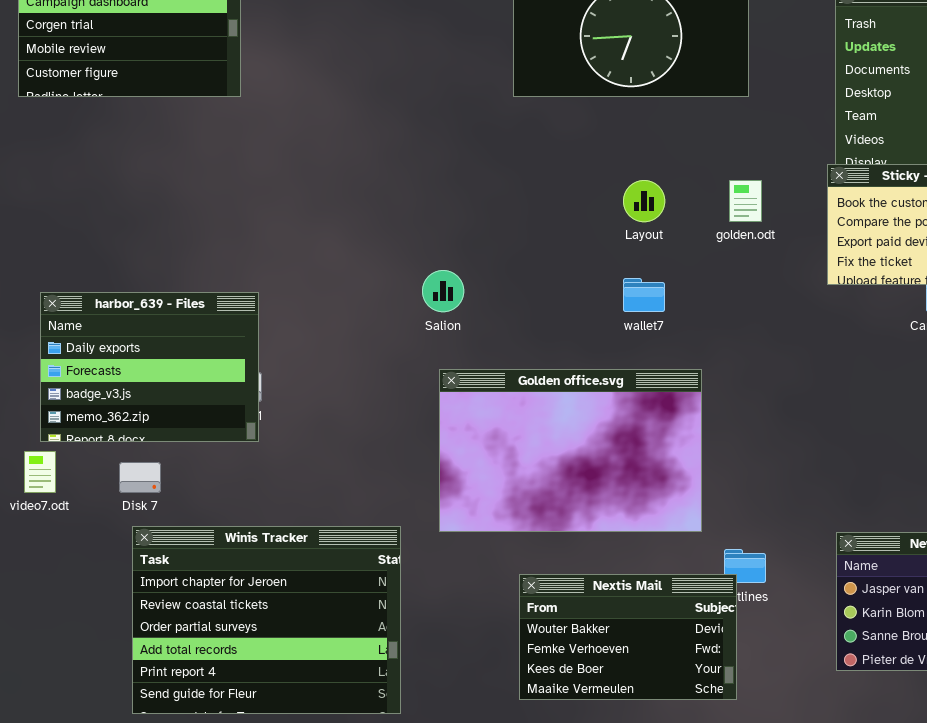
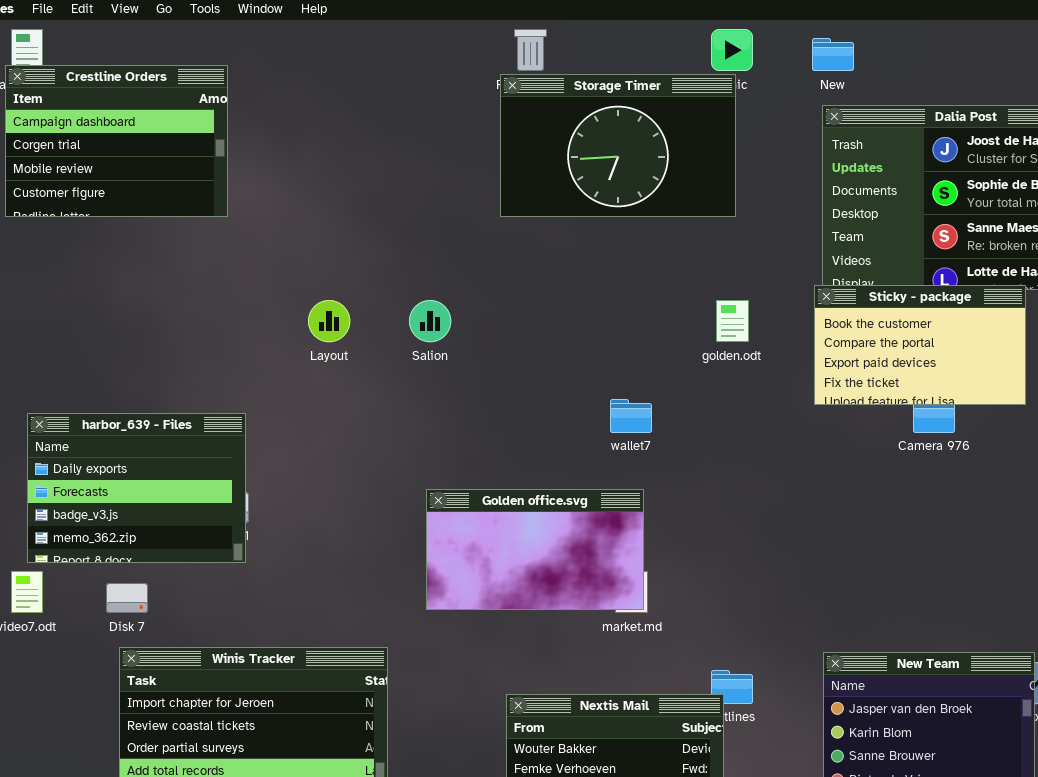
Layout: [623,180,665,222] -> [308,300,350,342], moved
Salion: [422,270,464,312] -> [409,300,451,342], moved
Golden office.svg: [439,369,702,532] -> [426,489,644,610], resized

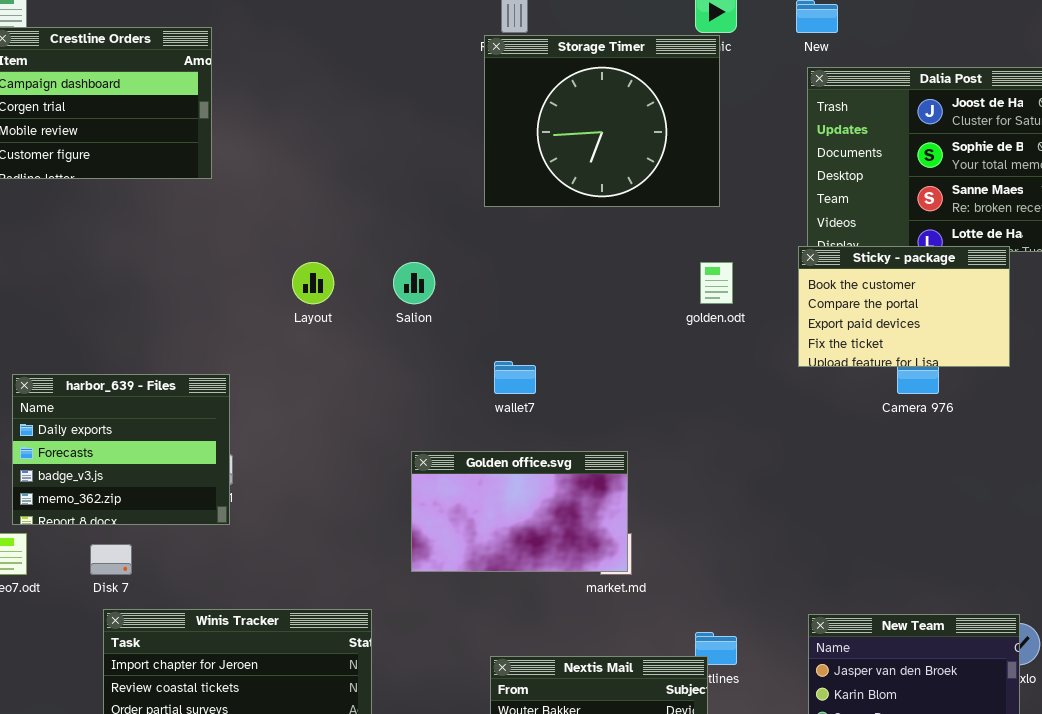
Storage Timer: [500,74,736,217] -> [484,35,720,207], resized
wallet7: [610,399,652,433] -> [494,361,536,394], moved

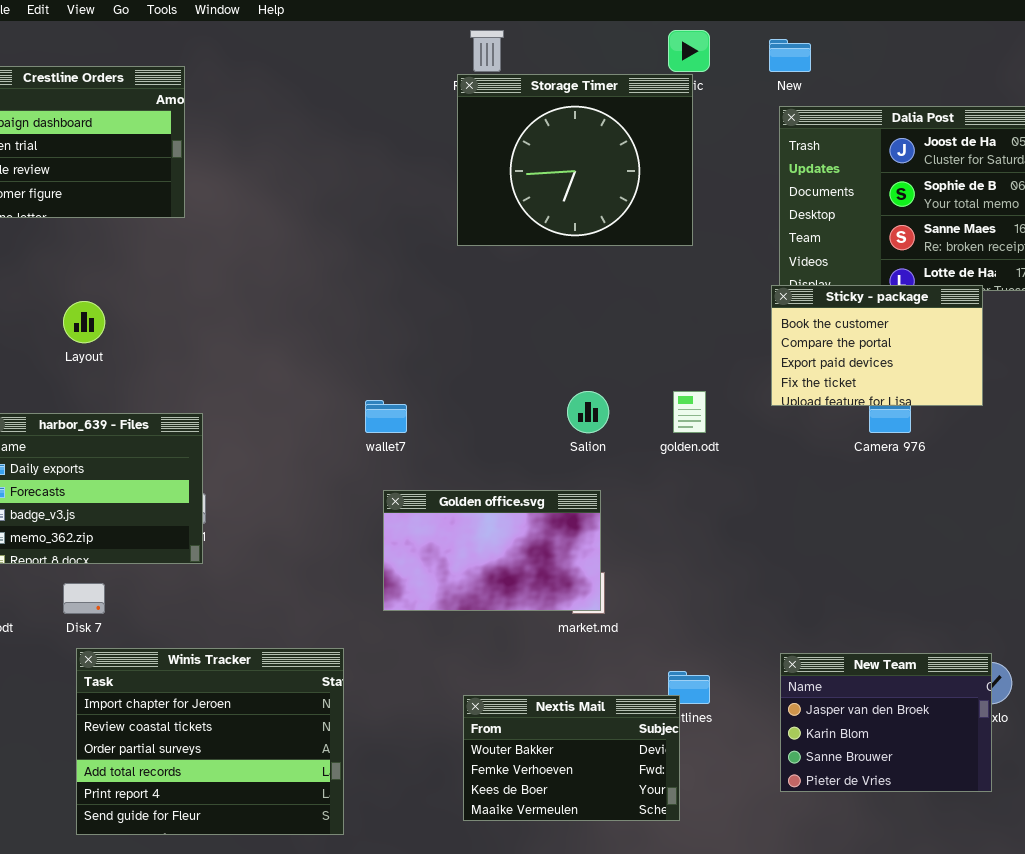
Layout: [292,262,334,304] -> [63,301,105,343], moved
Salion: [393,262,435,304] -> [567,391,609,433], moved
golden.odt: [700,262,733,304] -> [673,391,706,433], moved
wallet7: [494,361,536,394] -> [365,400,407,433], moved

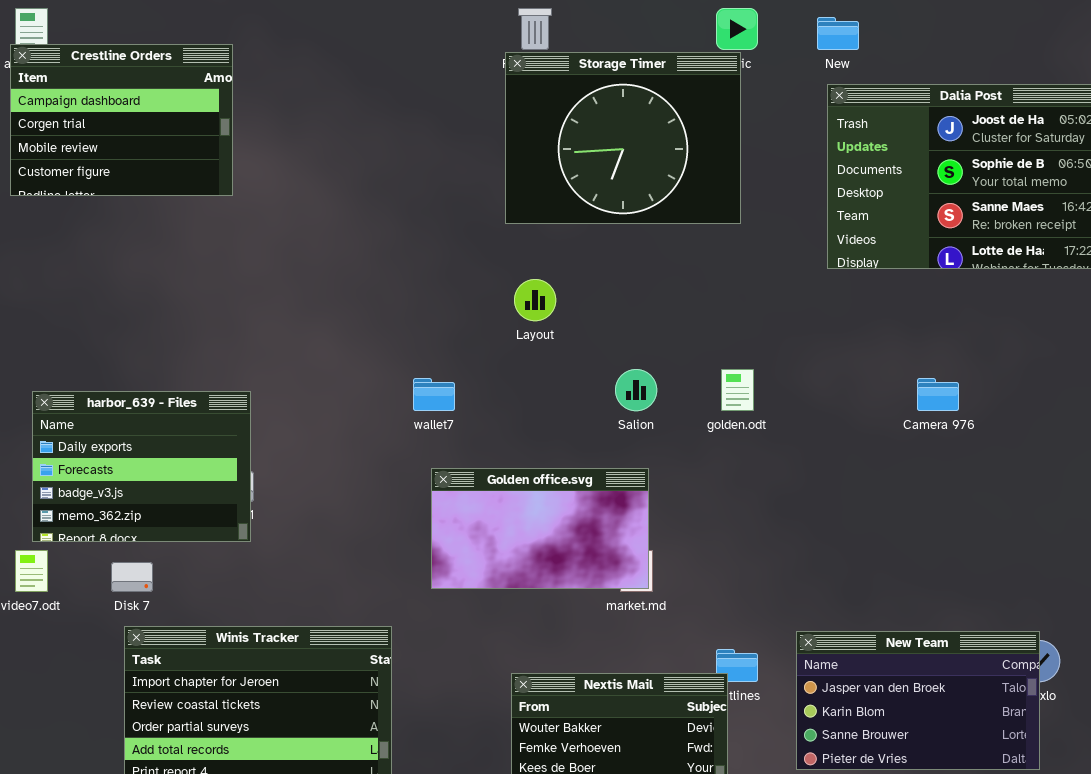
Sticky - package: [771,285,983,406] -> none, closed
Layout: [63,301,105,343] -> [514,279,556,321], moved
New Team: [780,653,992,792] -> [796,631,1040,770], resized

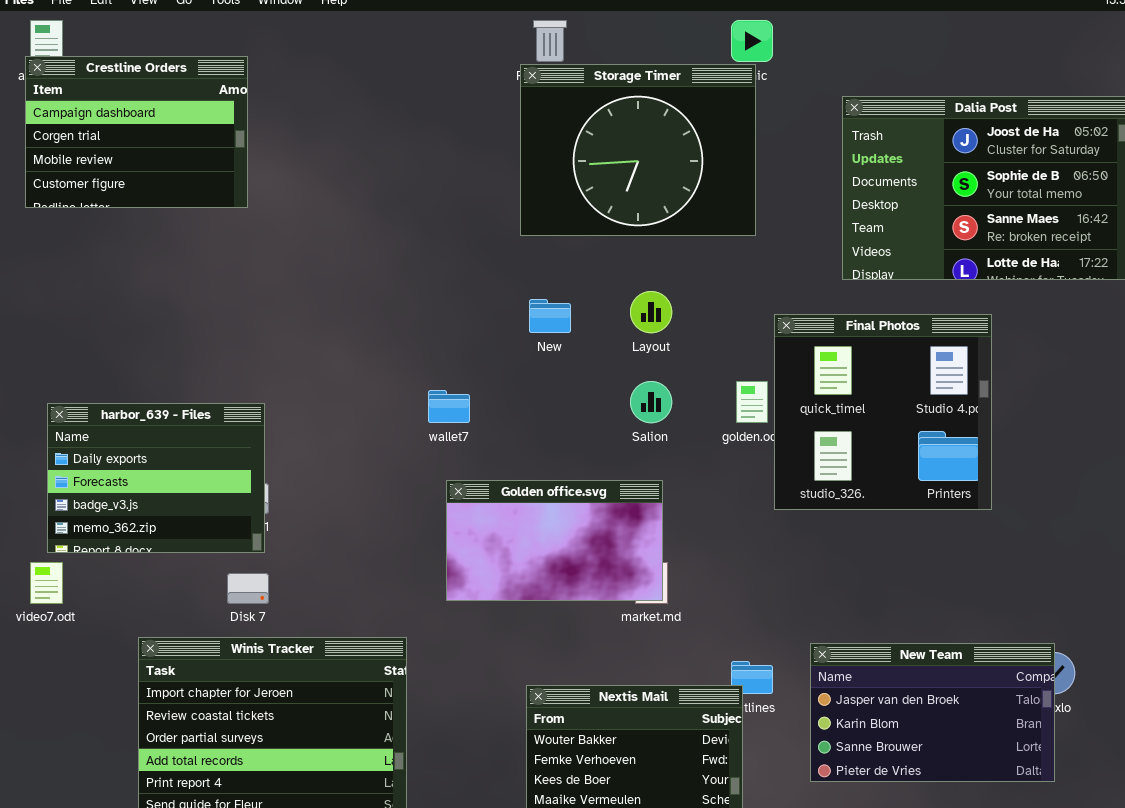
New: [817,17,859,50] -> [529,299,571,333], moved
Layout: [514,279,556,321] -> [630,291,672,333], moved
Final Photos: none -> [774,314,992,510], opened
Disk 7: [111,562,153,592] -> [227,573,269,604], moved

